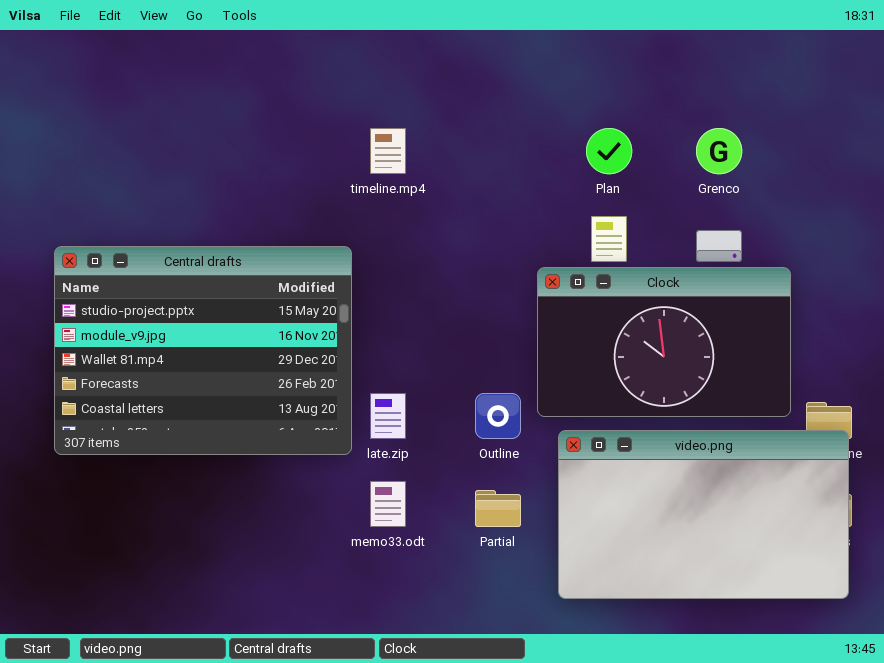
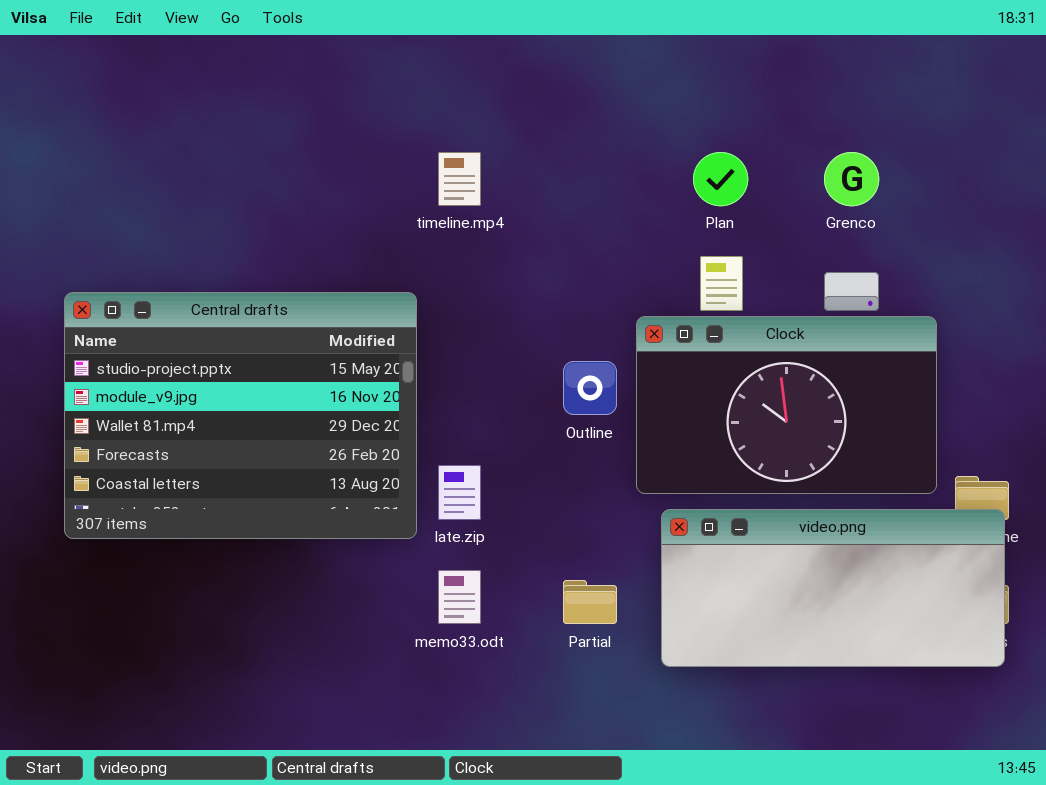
Outline: [475,393,521,439] -> [563,361,617,415], moved
video.png: [558,430,849,599] -> [661,509,1005,667], resized

